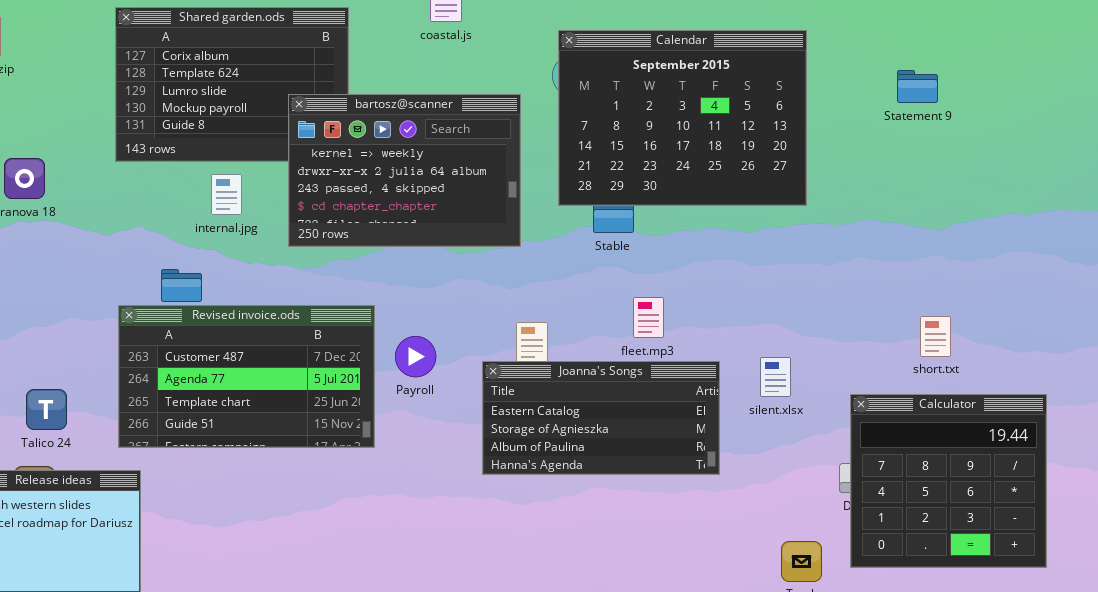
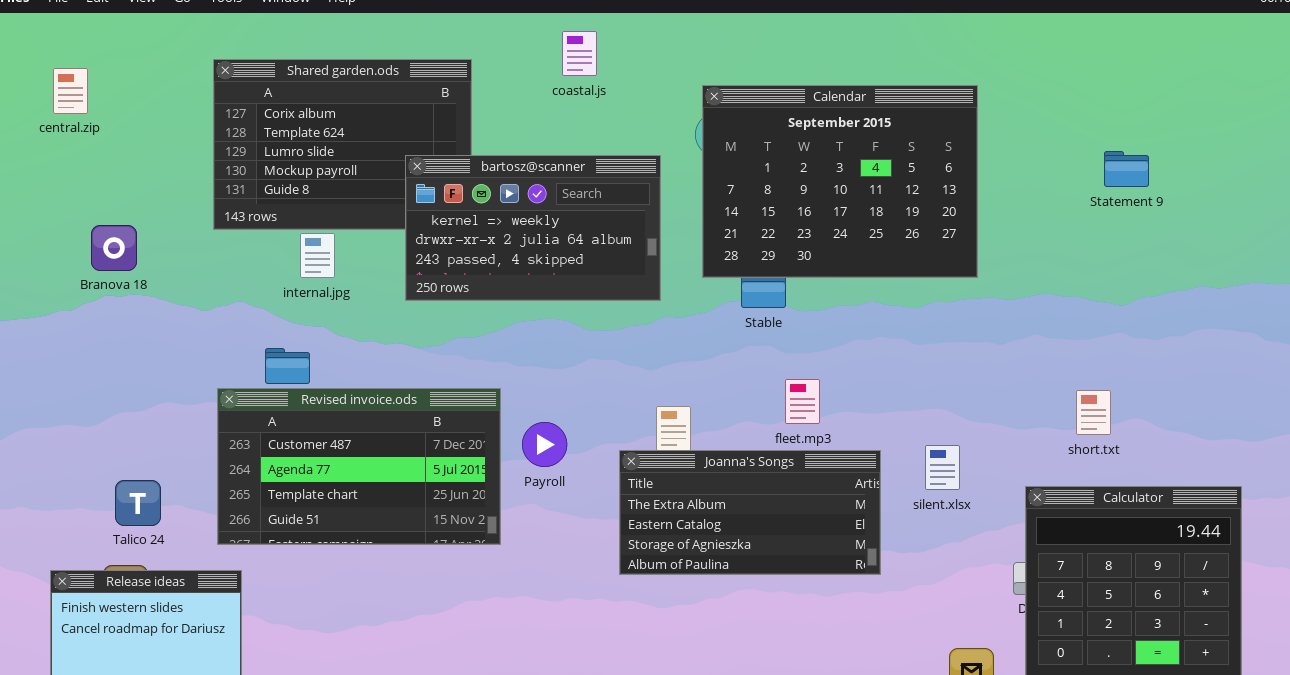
Statement 9: [897,70,938,103] -> [1104,151,1149,187], moved
bartosz@scanner: [288,94,521,247] -> [405,155,661,301], resized
internal.jpg: [211,174,242,215] -> [300,233,335,278], moved
short.txt: [920,316,951,357] -> [1076,390,1111,435], moved
Joanna's Songs: [482,361,720,475] -> [619,450,881,575], scrolled up 1 row

